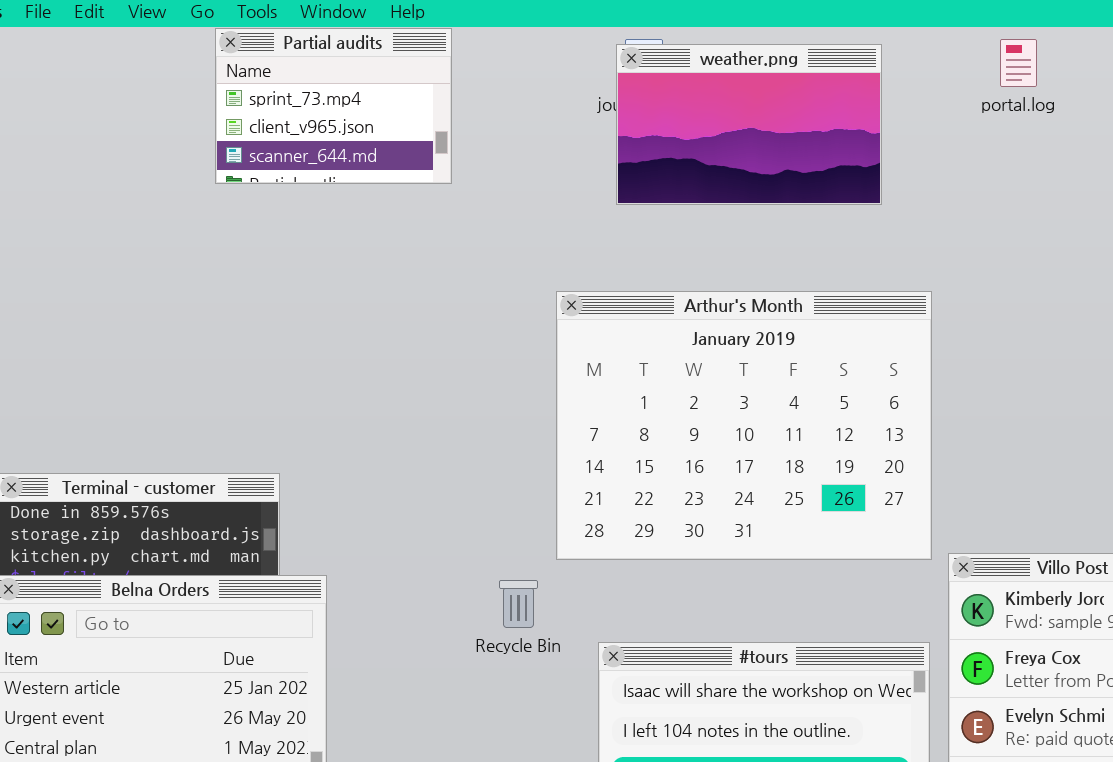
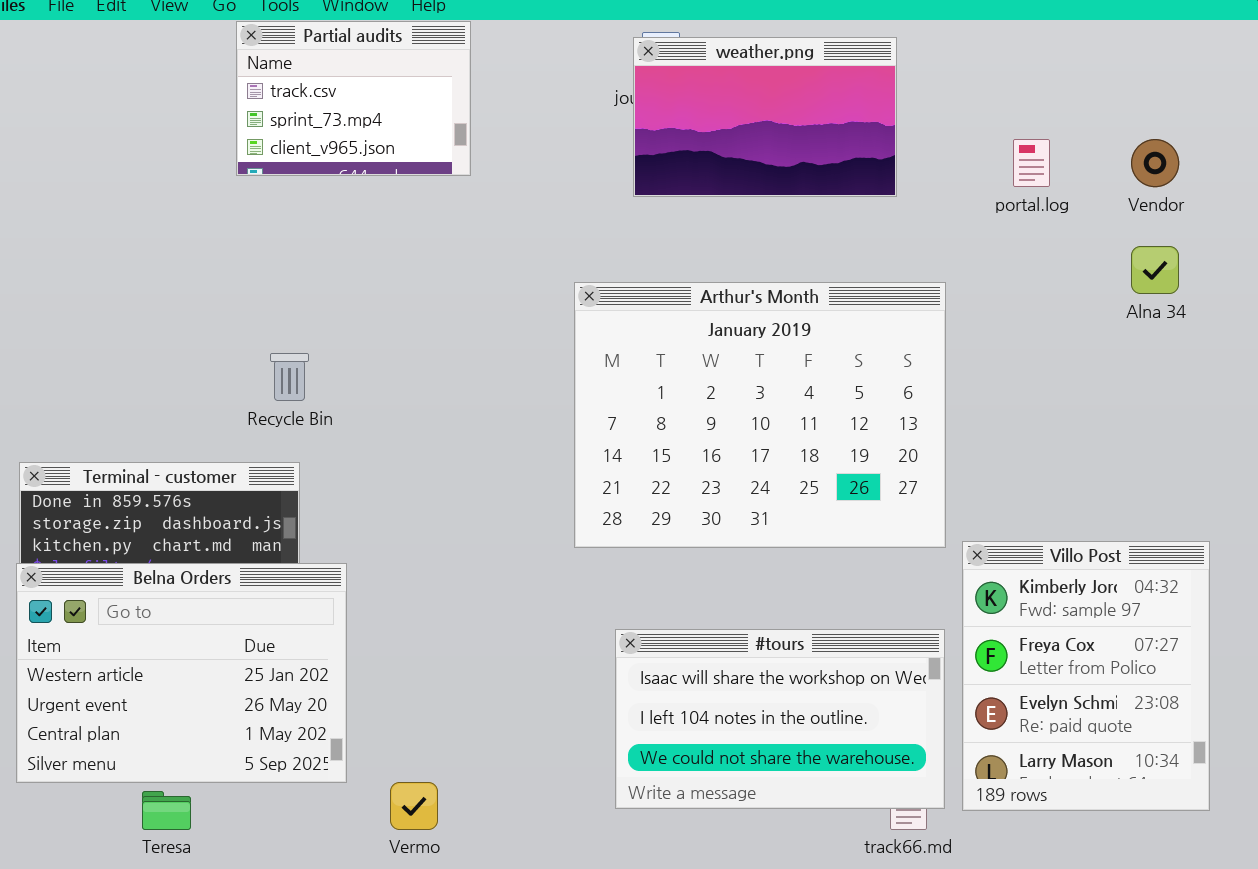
Partial audits: [215,28,452,184] -> [236,21,471,176], scrolled up 1 row
portal.log: [1000,39,1037,87] -> [1013,139,1050,187], moved
Recycle Bin: [499,580,538,628] -> [270,353,309,401], moved

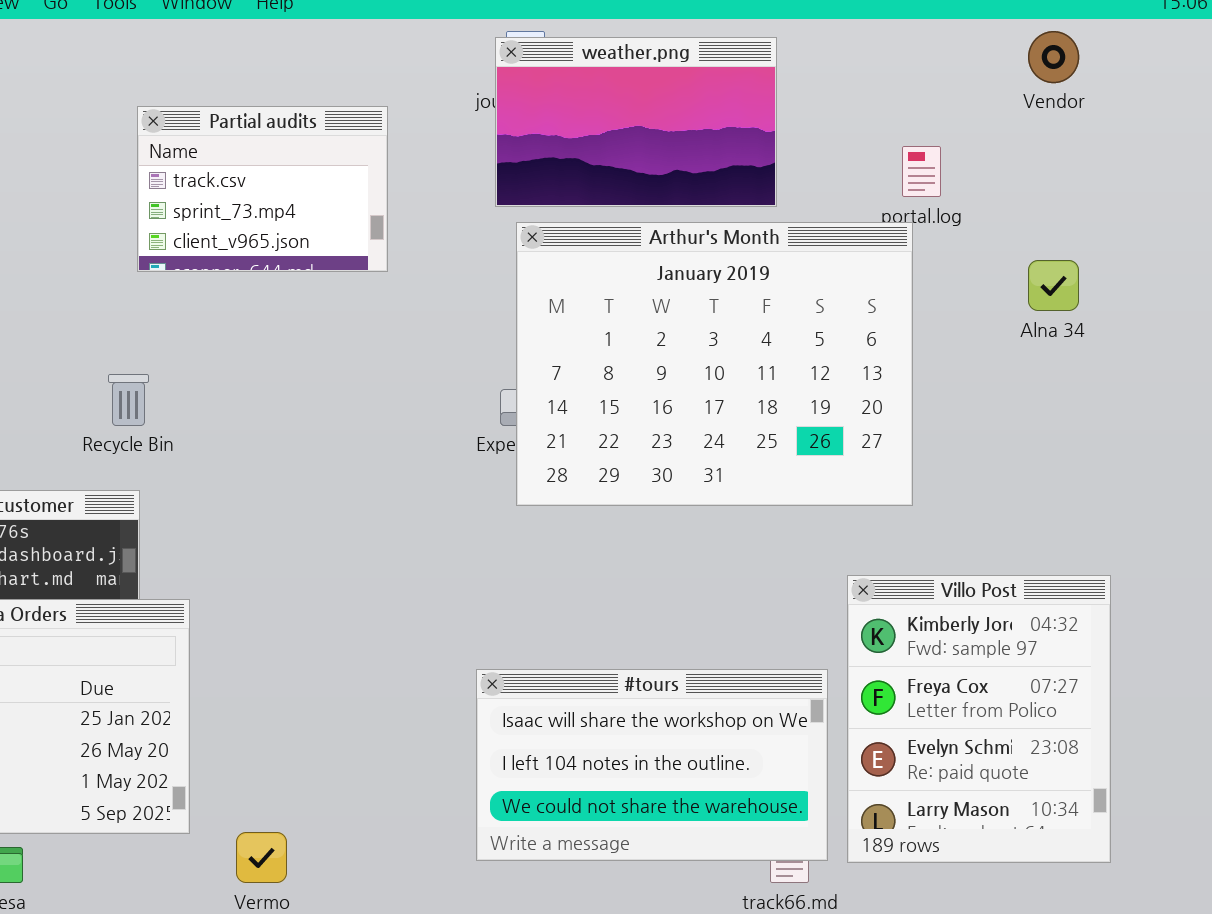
Partial audits: [236,21,471,176] -> [137,106,388,272], moved
Vendor: [1131,139,1179,187] -> [1028,31,1079,83], moved
Arthur's Month: [574,282,946,548] -> [516,222,913,506], moved

